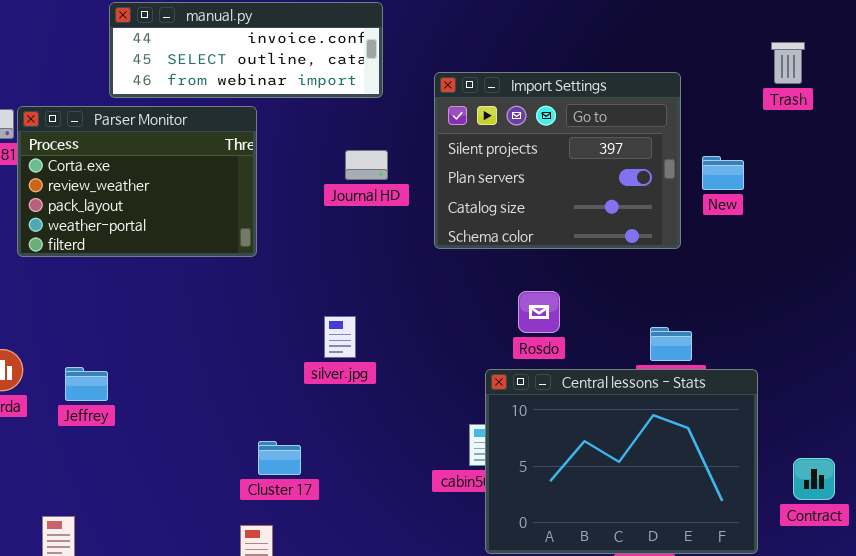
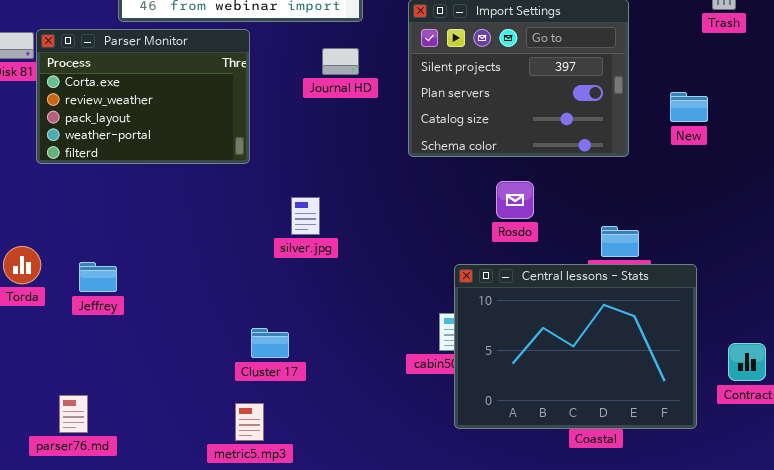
Journal HD: [345,150,388,180] -> [322,48,359,75], moved
New: [702,156,744,190] -> [670,92,708,122], moved
Rosdo: [518,291,560,333] -> [496,181,534,219], moved
silver.jpg: [324,316,356,358] -> [291,197,320,235], moved

